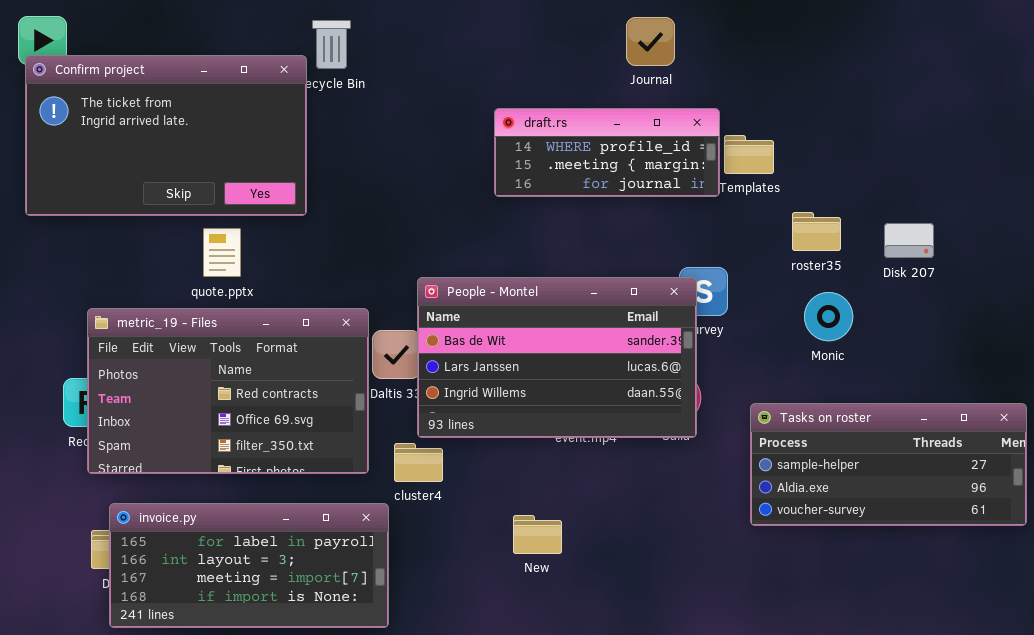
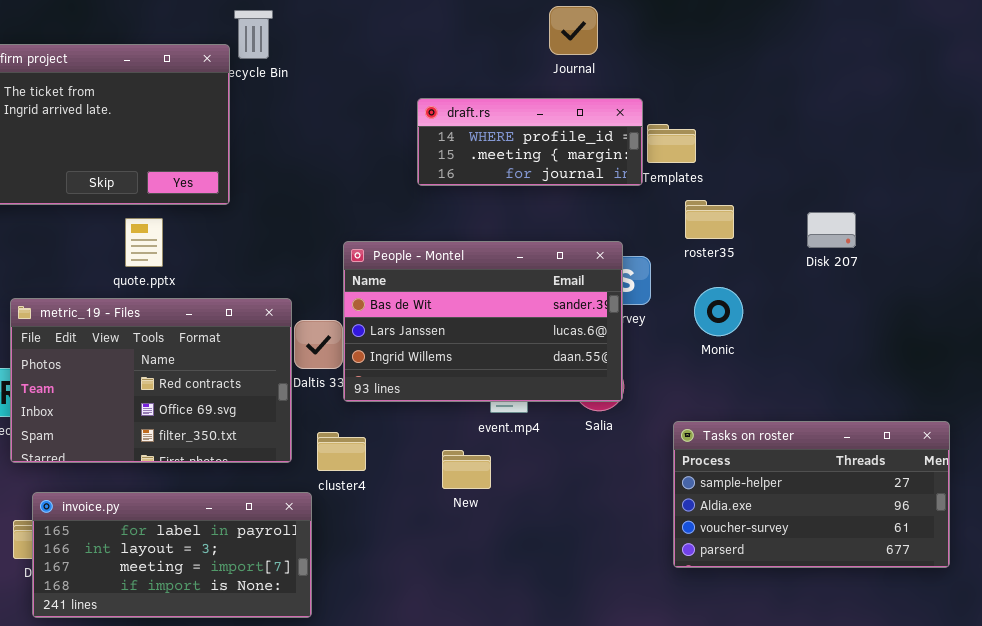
roster35: [792,212,841,251] -> [685,200,734,239], moved
People - Montel: [417,277,697,438] -> [343,241,623,402], moved
Monic: [804,292,853,341] -> [694,287,743,336], moved
Tasks on roster: [750,403,1027,526] -> [673,421,950,568], moved, resized
New: [513,515,562,554] -> [442,450,491,489], moved

